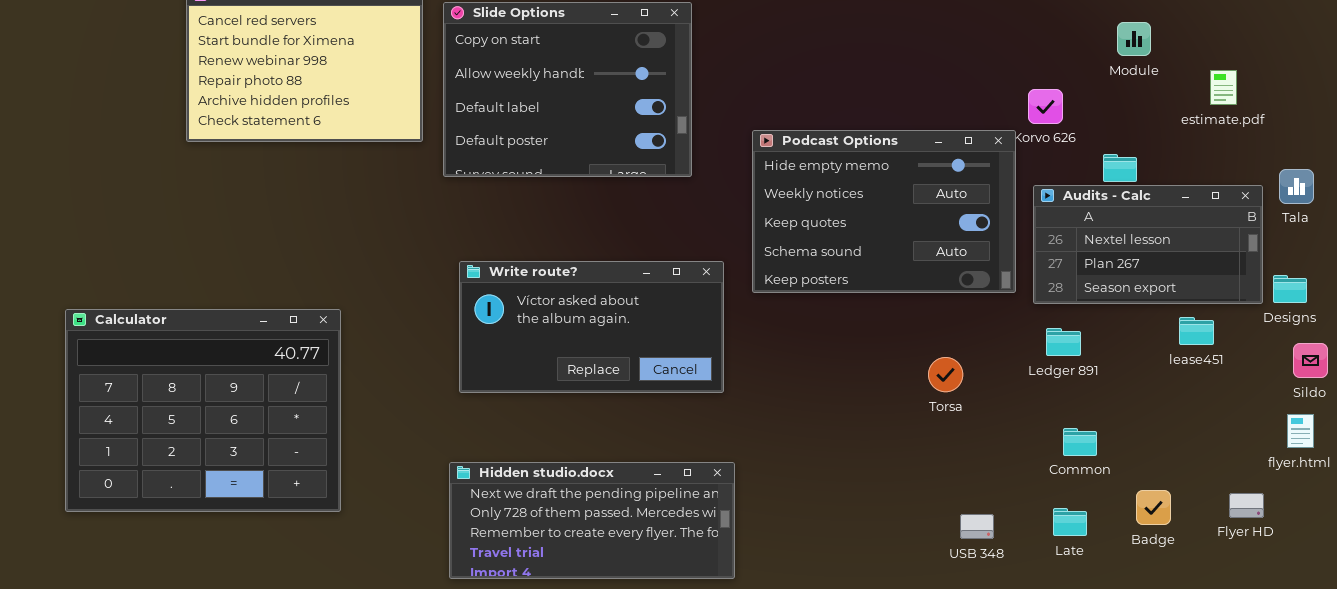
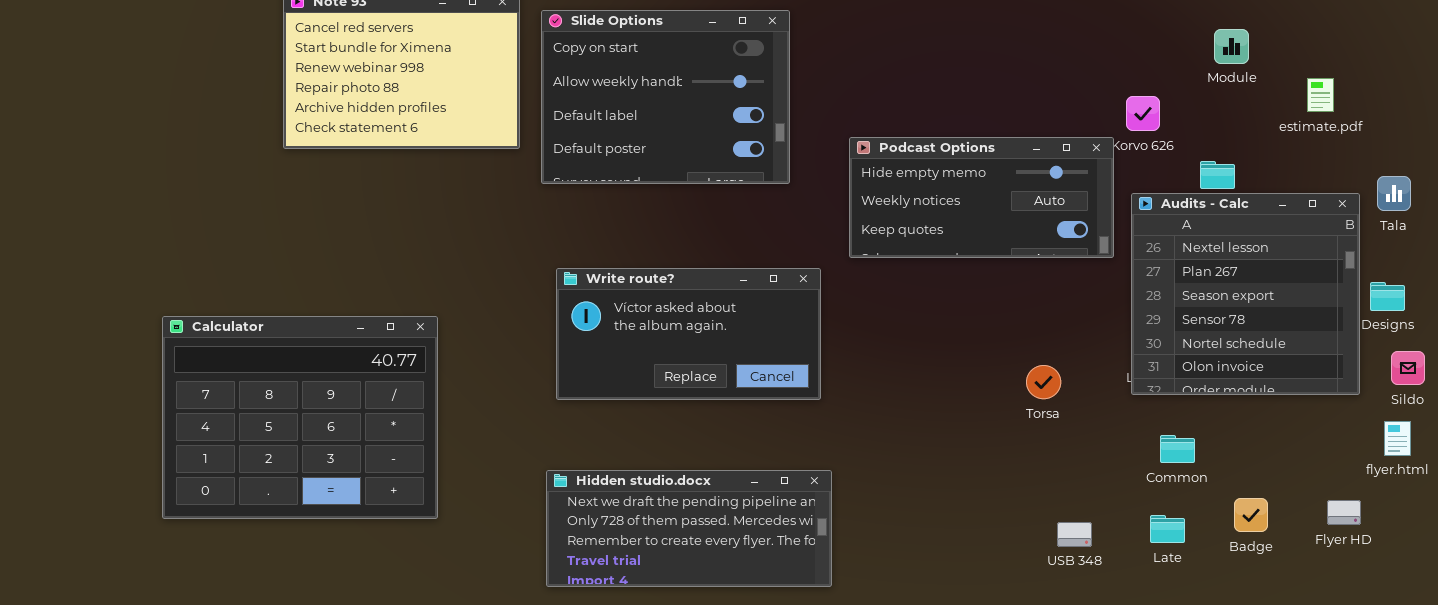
Podcast Options: [752,130,1016,293] -> [849,137,1114,258], resized
Audits - Calc: [1033,185,1263,304] -> [1131,193,1360,395], resized

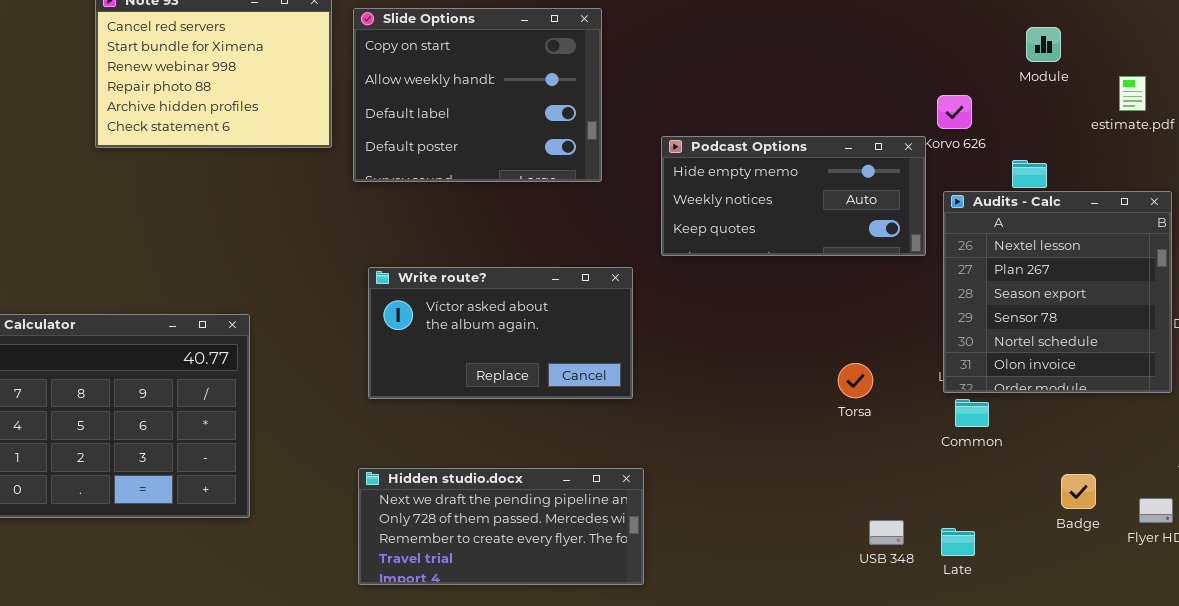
Common: [1160,435,1195,463] -> [955,399,989,427], moved
Badge: [1234,498,1268,532] -> [1061,474,1096,509], moved
Late: [1150,515,1185,543] -> [941,528,975,556], moved

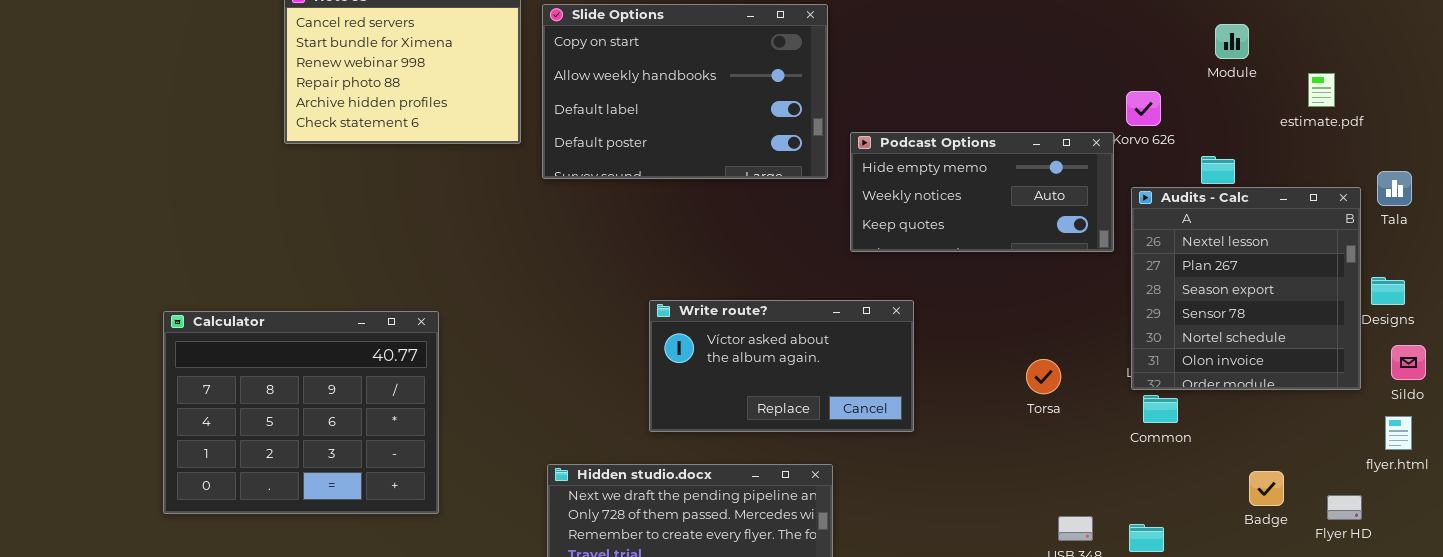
Slide Options: [353,8,602,182] -> [542,4,828,179], resized
Write route?: [368,267,633,399] -> [649,300,914,432], moved

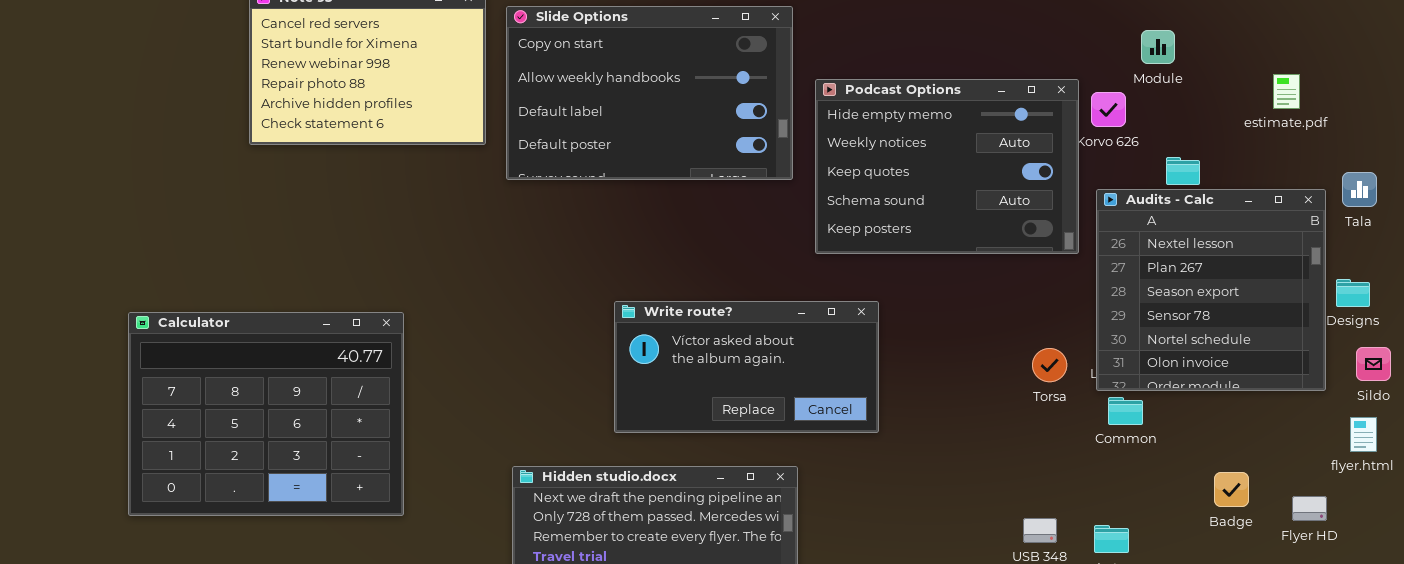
Module: [1215,24,1249,59] -> [1141,30,1175,64], moved
Podcast Options: [850,132,1114,252] -> [815,79,1079,254], resized
Torsa: [1026,359,1061,394] -> [1032,348,1067,382], moved

